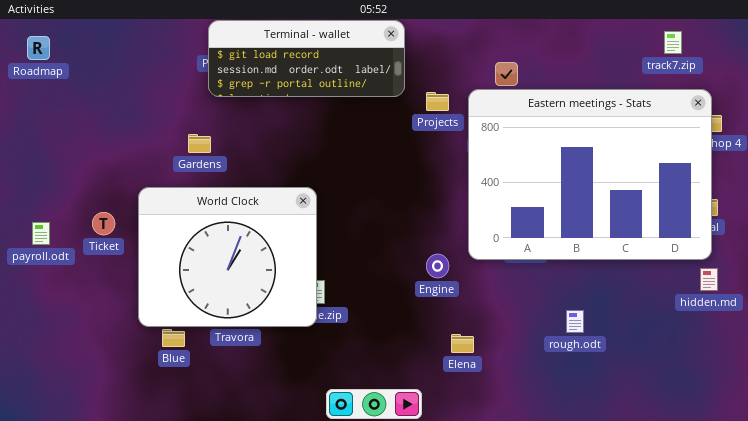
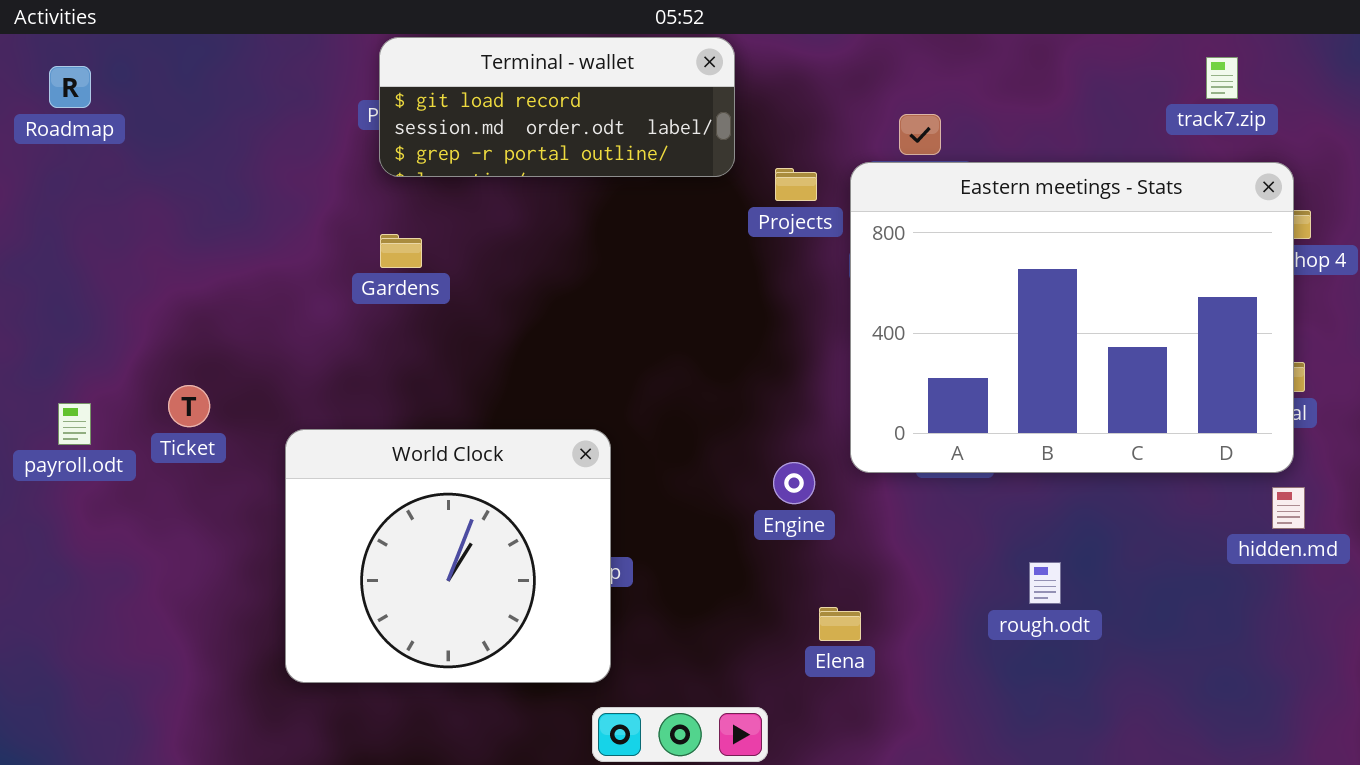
Gardens: [188,134,211,153] -> [380,234,422,268], moved
World Clock: [138,187,317,327] -> [285,429,611,683], moved

